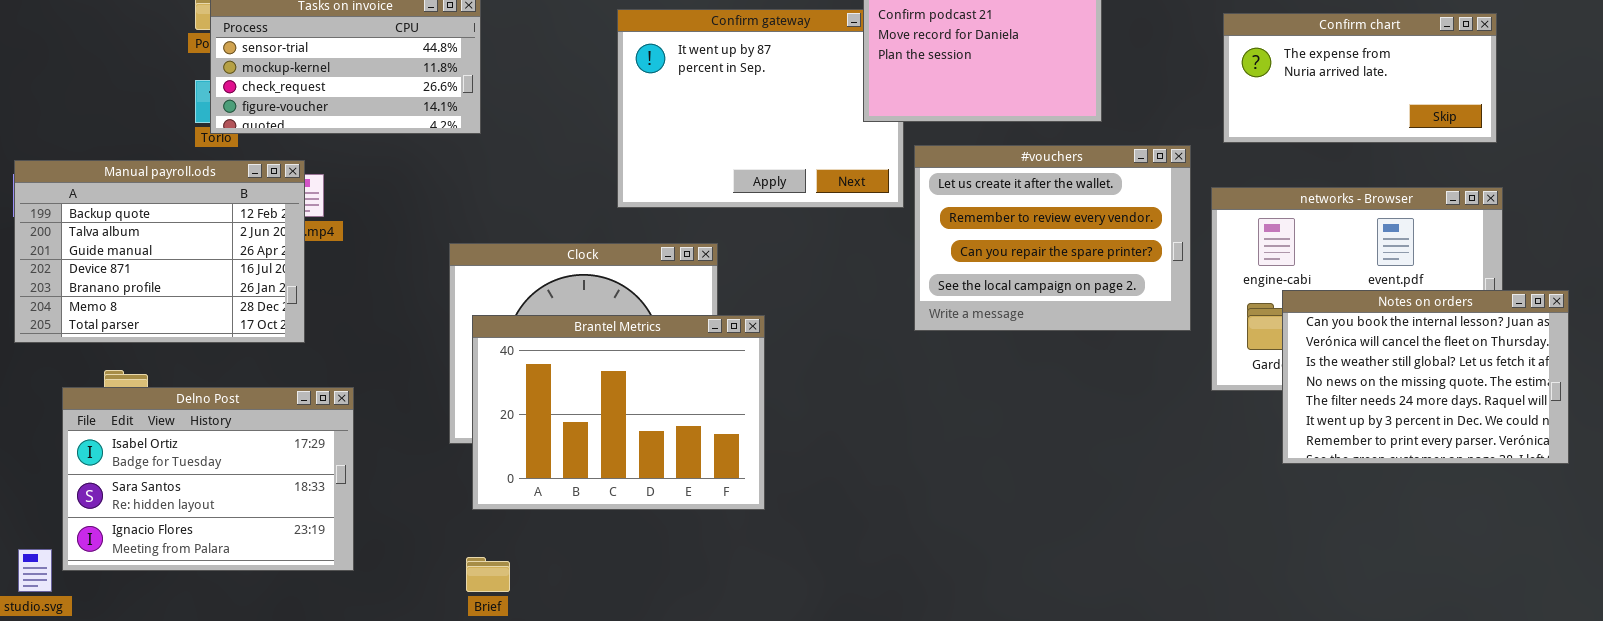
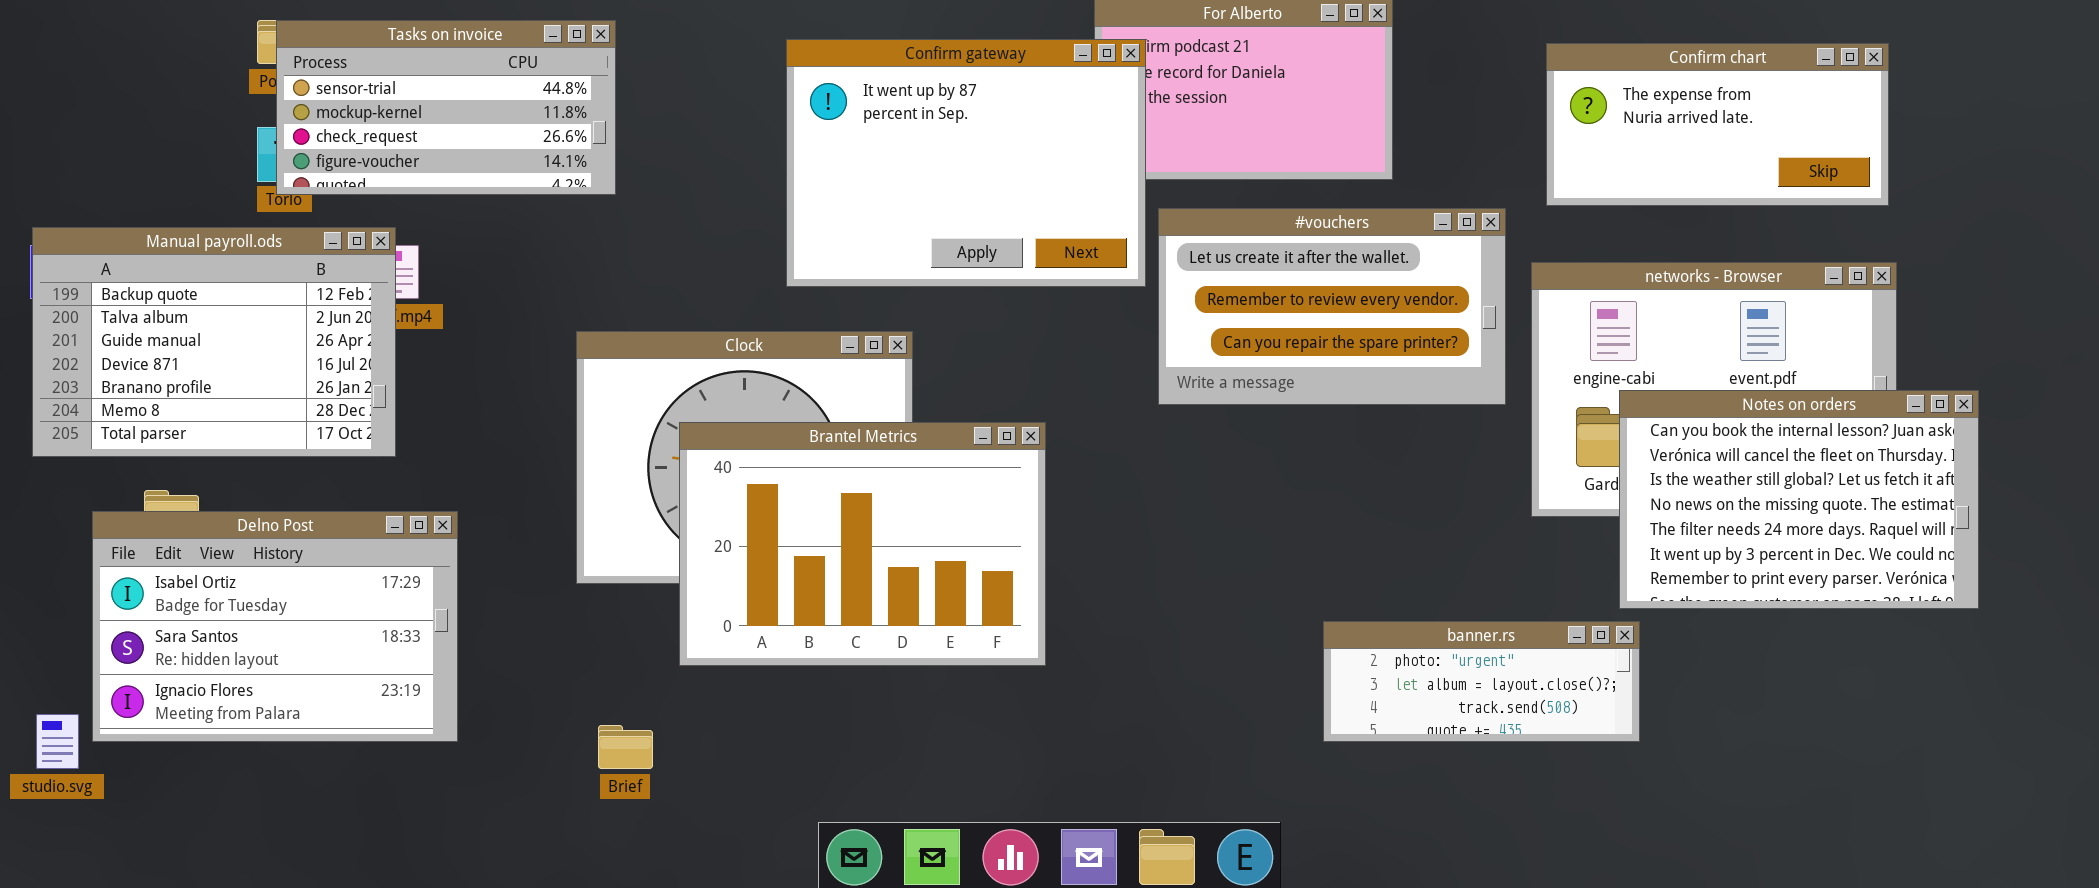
Confirm gateway: [617,9,904,208] -> [786,39,1146,287], raised
#vouchers: [914,145,1191,331] -> [1158,208,1506,405], resized
Brantel Metrics: [472,315,765,510] -> [679,422,1046,666], moved
banner.rs: none -> [1323,621,1640,742], opened

